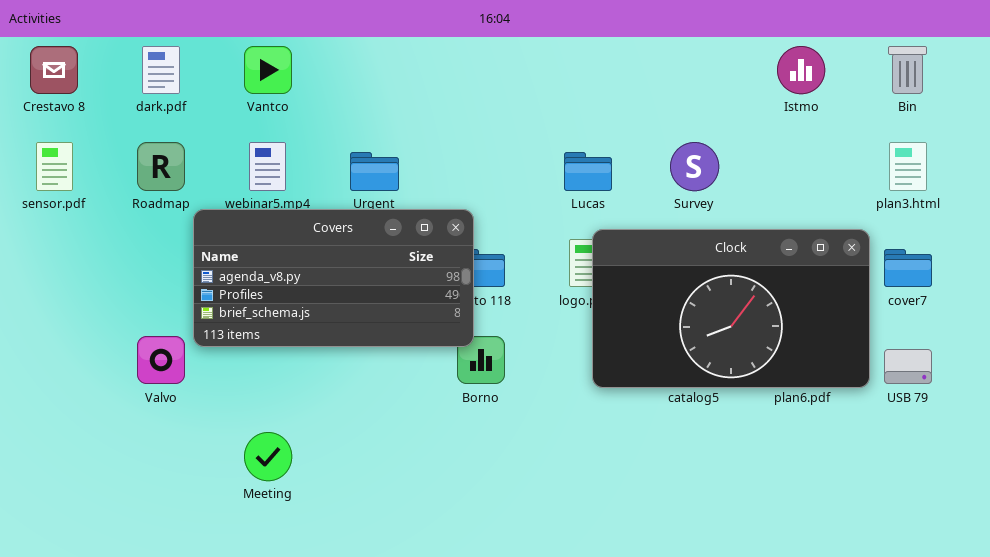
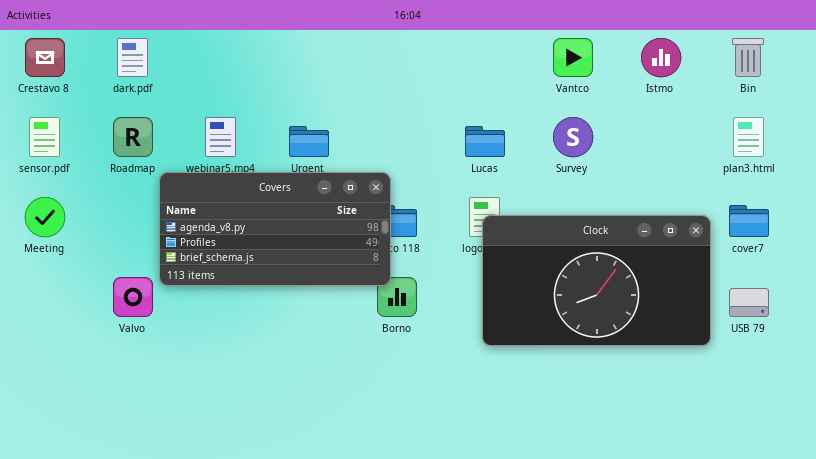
Vantco: [244,46,292,94] -> [553,38,593,77], moved
Clock: [592,229,870,388] -> [482,215,711,346], moved
Meeting: [244,432,292,481] -> [25,197,65,237], moved

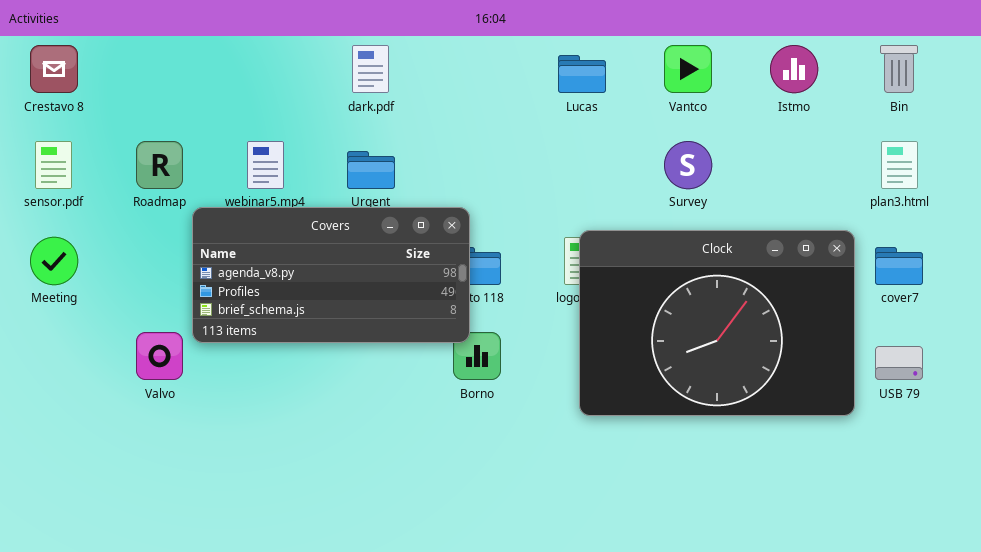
dark.pdf: [117,38,148,77] -> [352,45,389,93], moved
Lucas: [465,126,505,157] -> [558,55,606,93], moved
Clock: [482,215,711,346] -> [579,230,855,416], resized

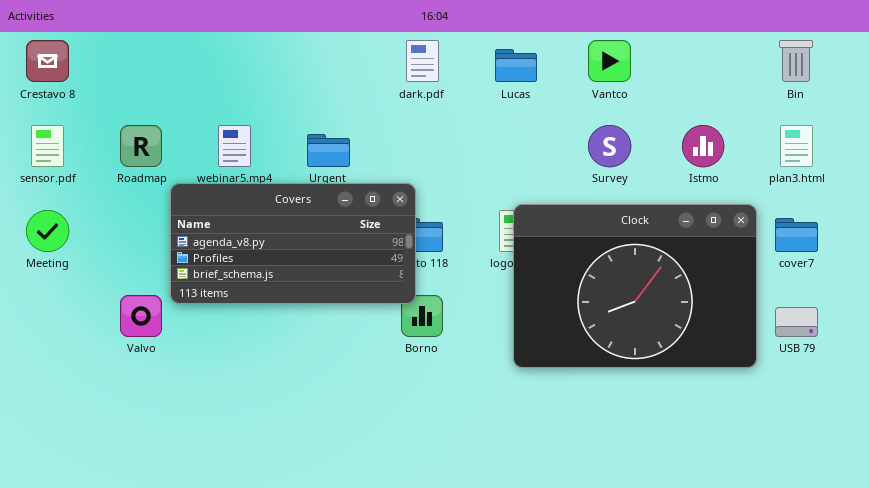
dark.pdf: [352,45,389,93] -> [406,40,439,82], moved
Istmo: [770,45,818,93] -> [682,125,724,167], moved

